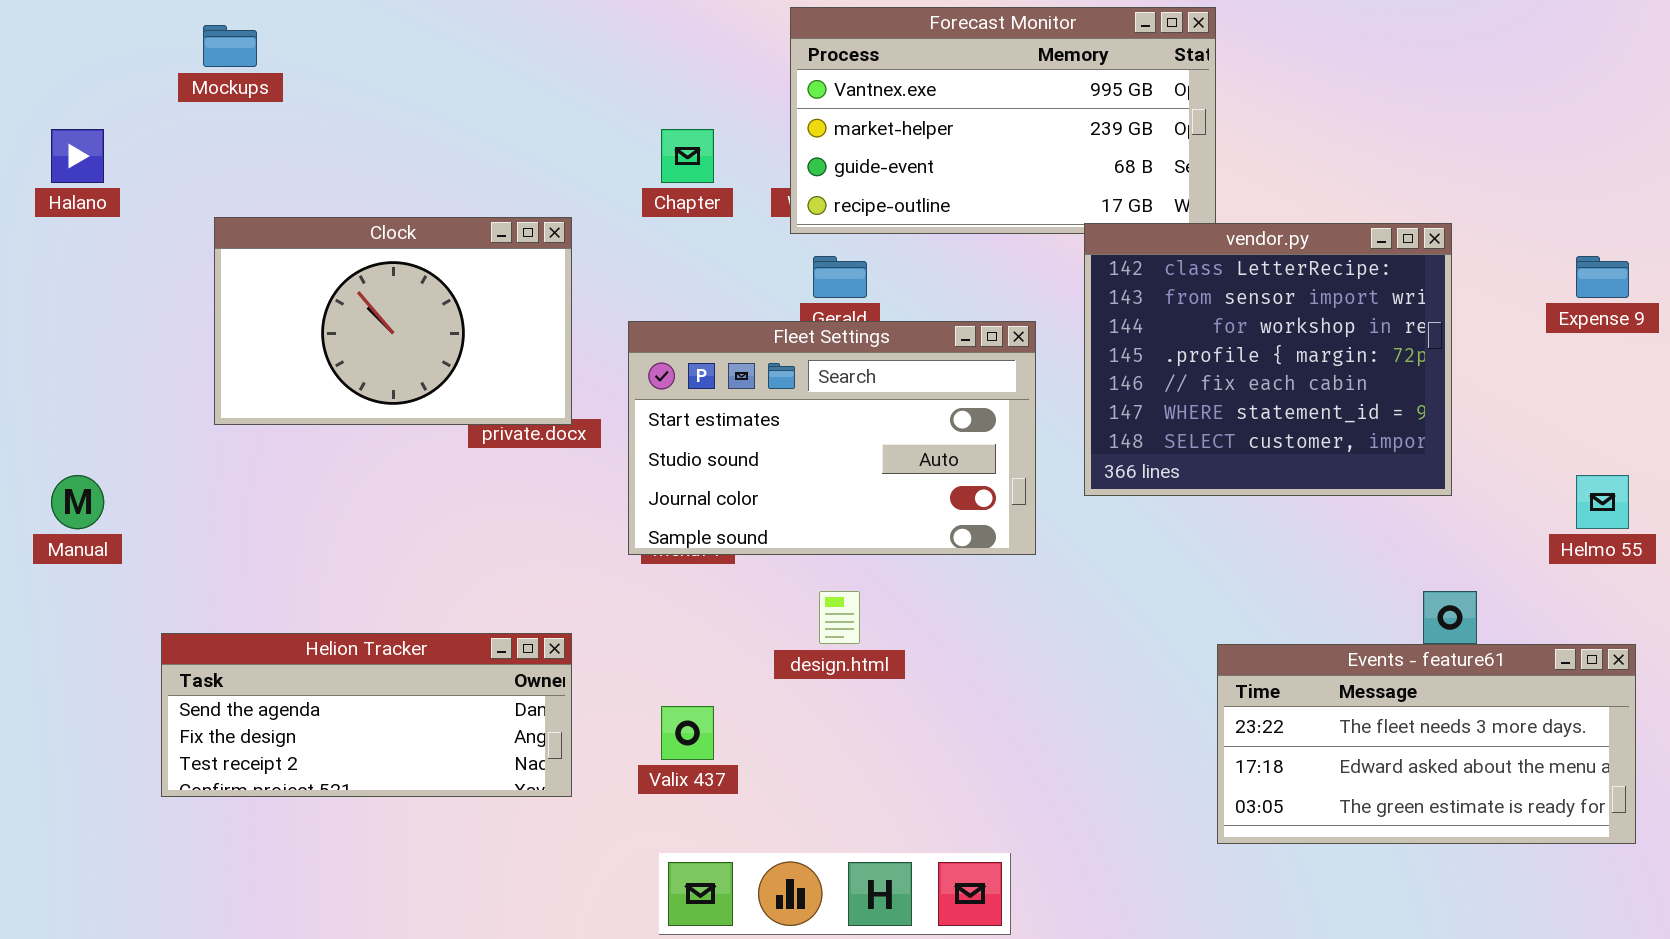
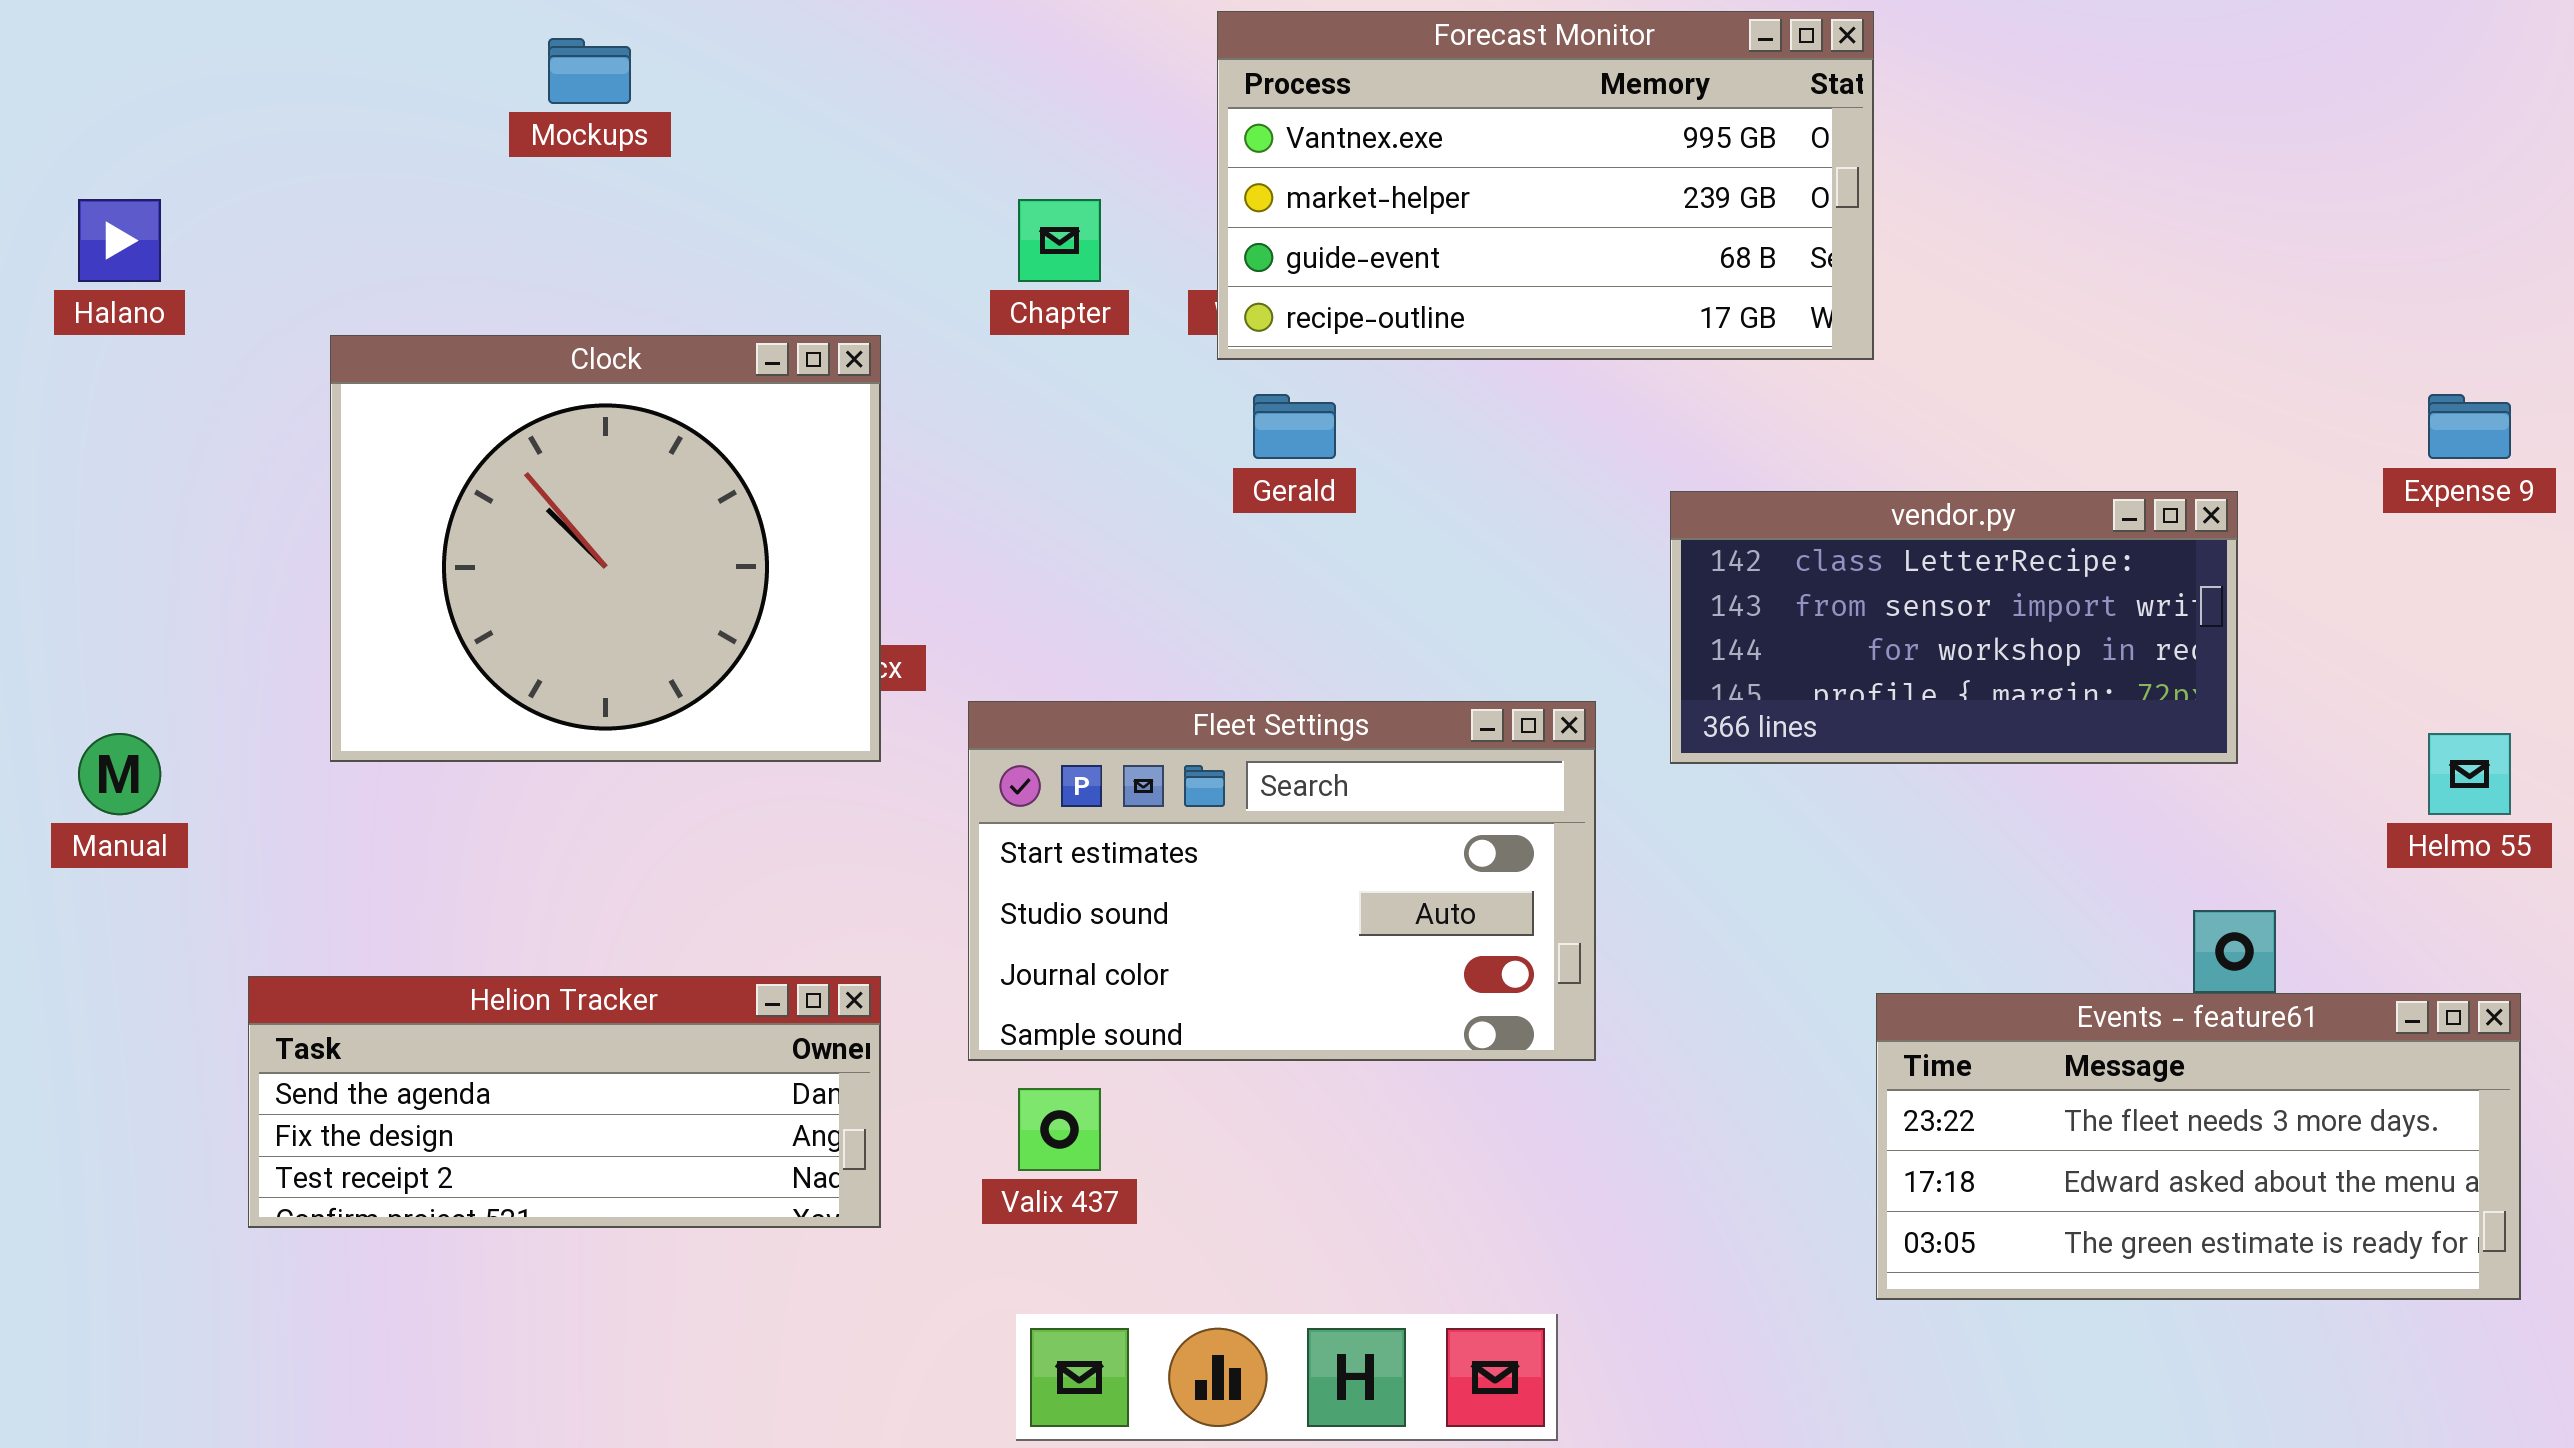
Mockups: [203,25,257,67] -> [548,38,631,104], moved
Clock: [214,217,572,425] -> [330,335,881,762], resized
vendor.py: [1084,223,1452,496] -> [1670,491,2238,764], resized
Fleet Settings: [628,321,1036,555] -> [968,701,1596,1061], moved

